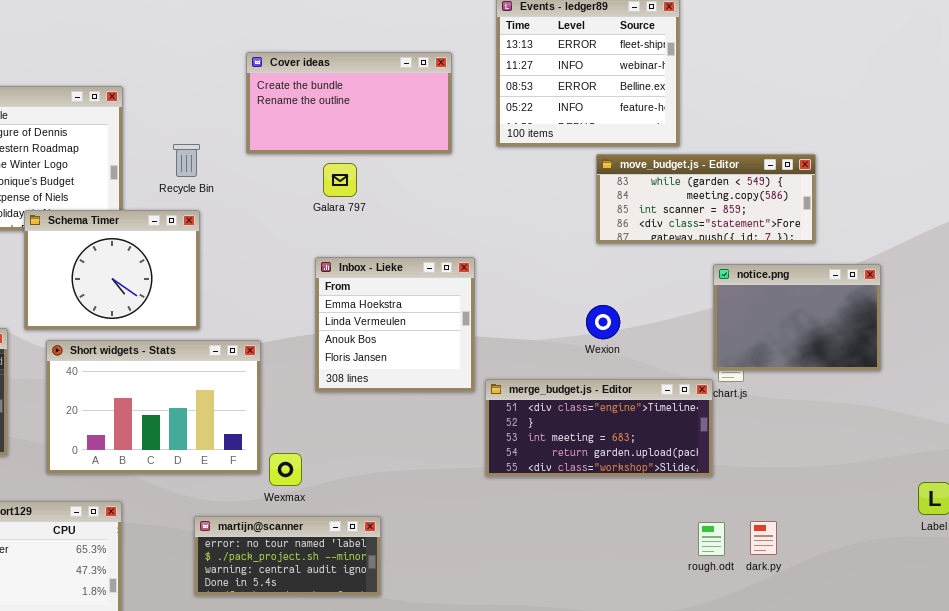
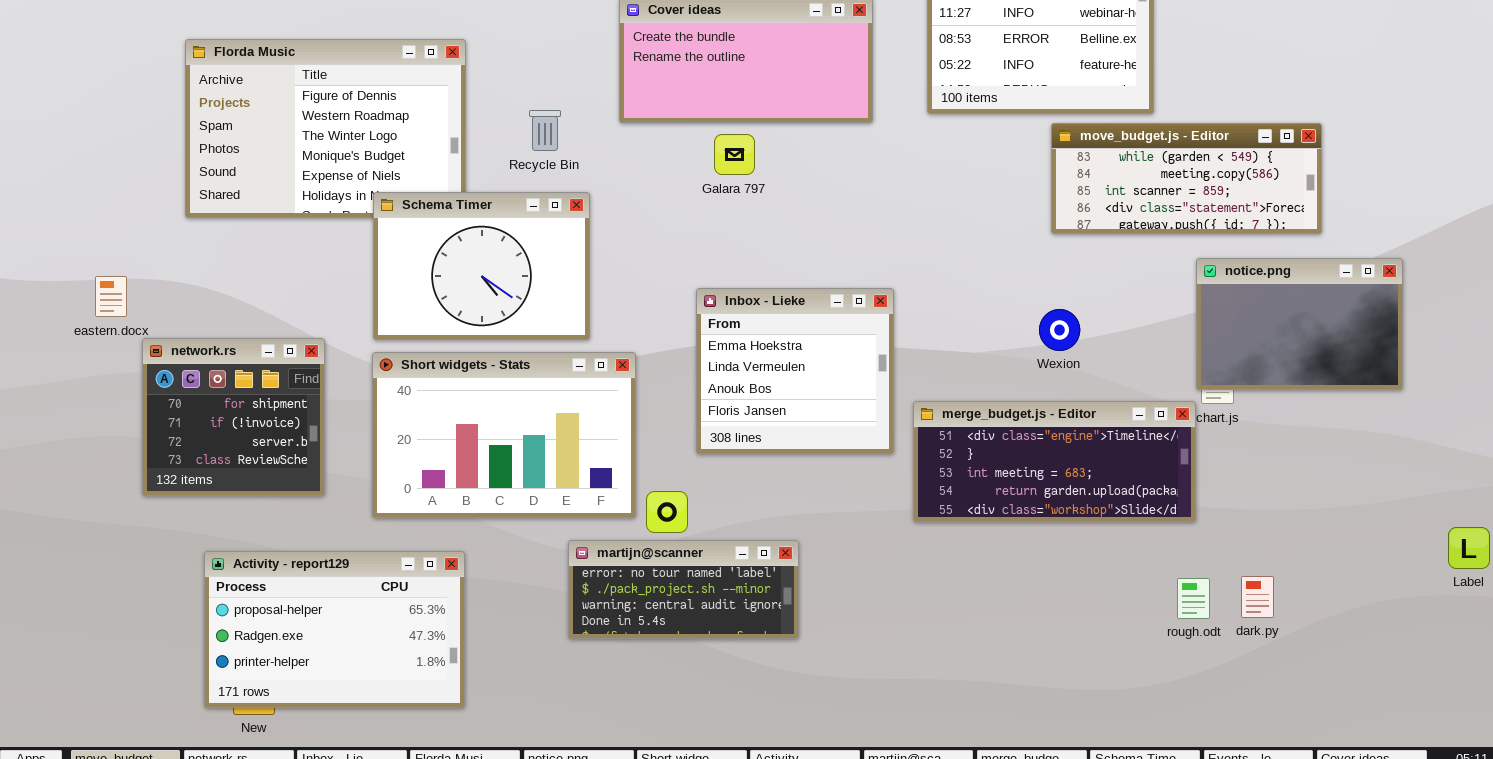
Schema Timer: [24,210,200,330] -> [373,192,590,340], moved
Inbox - Lieke: [315,257,475,392] -> [696,288,894,454], moved
martijn@scanner: [194,516,381,596] -> [568,540,799,639], moved

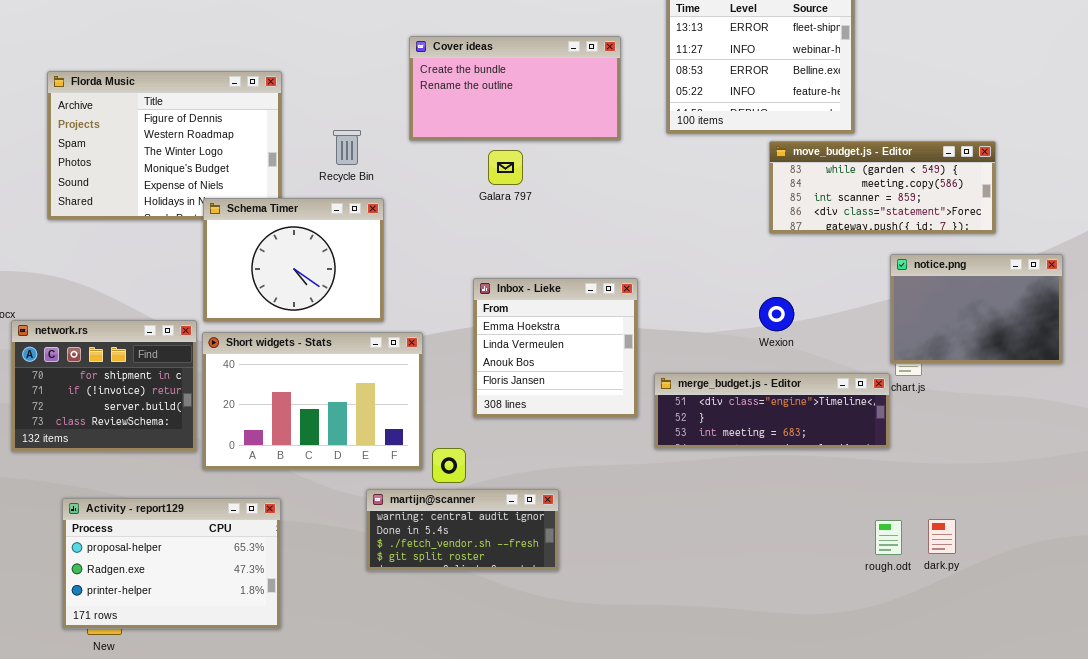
network.rs: [142,338,325,496] -> [11,320,197,452], resized
merge_budget.js - Editor: [913,401,1196,522] -> [654,373,890,449], resized
martijn@scanner: [568,540,799,639] -> [366,489,559,571], scrolled down 2 rows

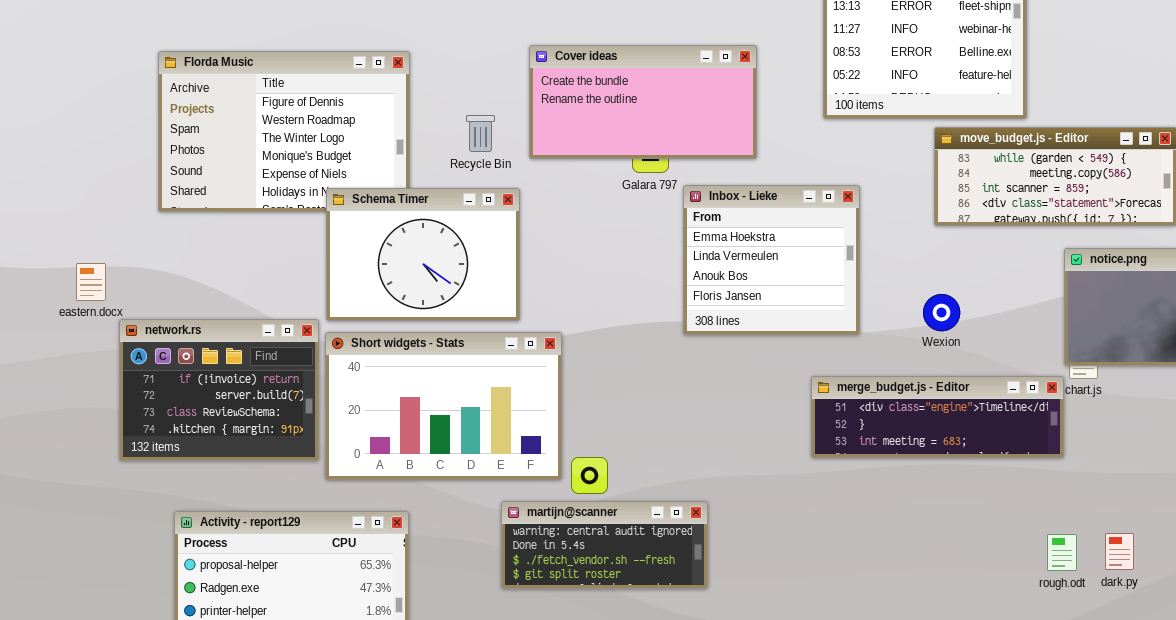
Cover ideas: [409,36,621,141] -> [529,45,757,159], moved
Inbox - Lieke: [473,278,638,418] -> [683,185,860,335], moved
network.rs: [11,320,197,452] -> [119,319,319,461], scrolled down 1 row

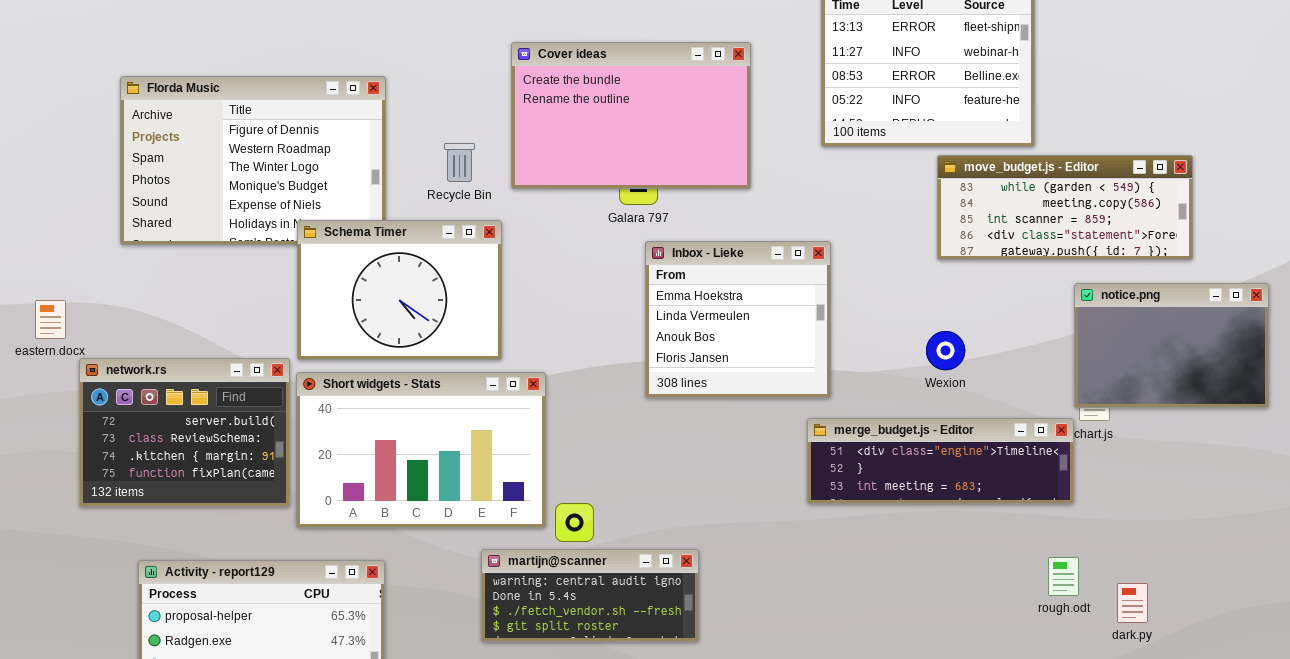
Cover ideas: [529,45,757,159] -> [511,42,751,189], resized
Inbox - Lieke: [683,185,860,335] -> [645,241,831,398], moved
network.rs: [119,319,319,461] -> [79,358,290,507], scrolled down 1 row
rough.odt: [1047,534,1077,571] -> [1048,557,1079,596], moved

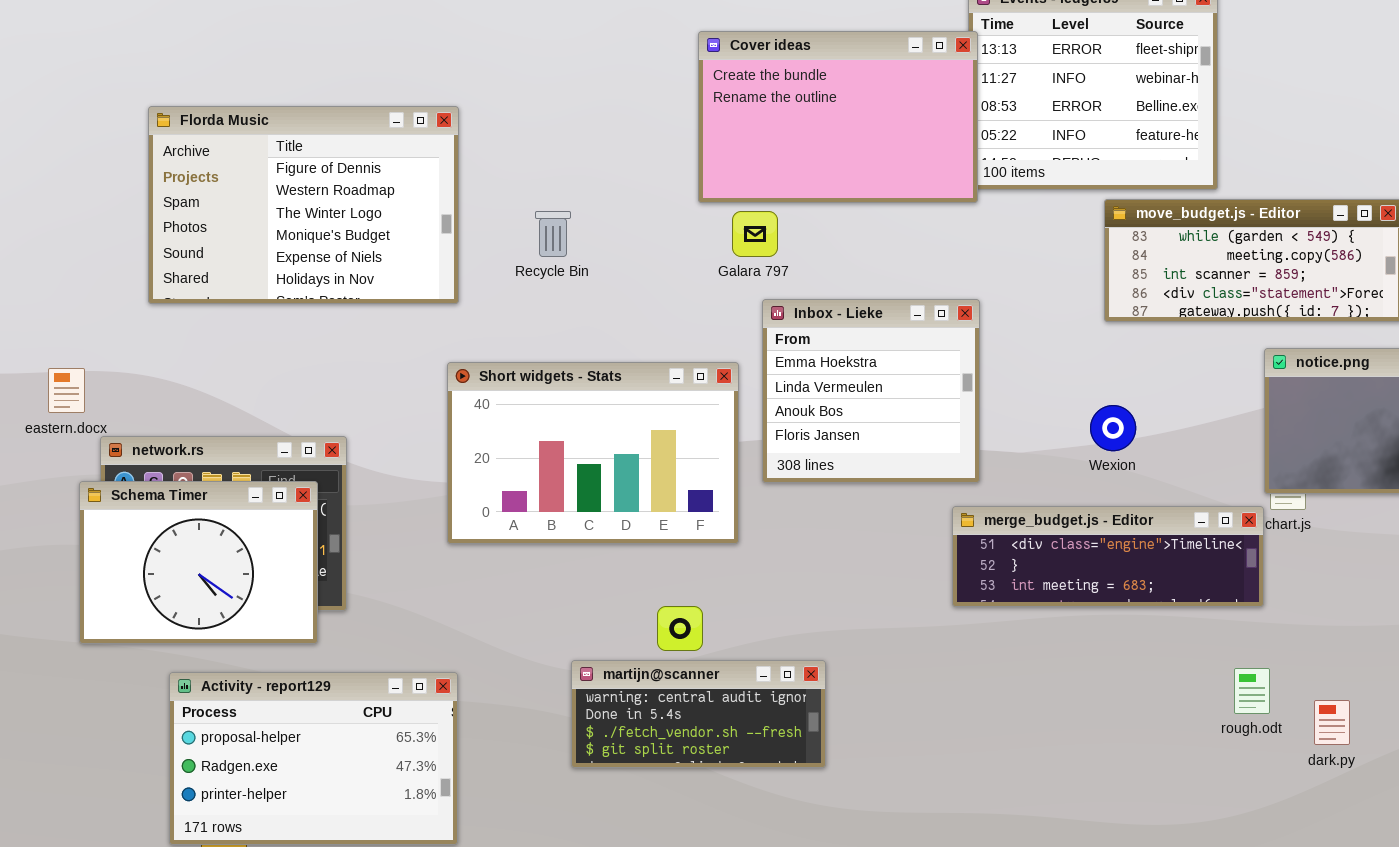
Cover ideas: [511,42,751,189] -> [698,31,978,203], moved
Recycle Bin: [444,143,475,182] -> [535,211,571,257], moved
Schema Timer: [297,220,502,360] -> [79,481,318,644], moved
Short widgets - Stats: [296,372,546,528] -> [447,362,739,544], moved

